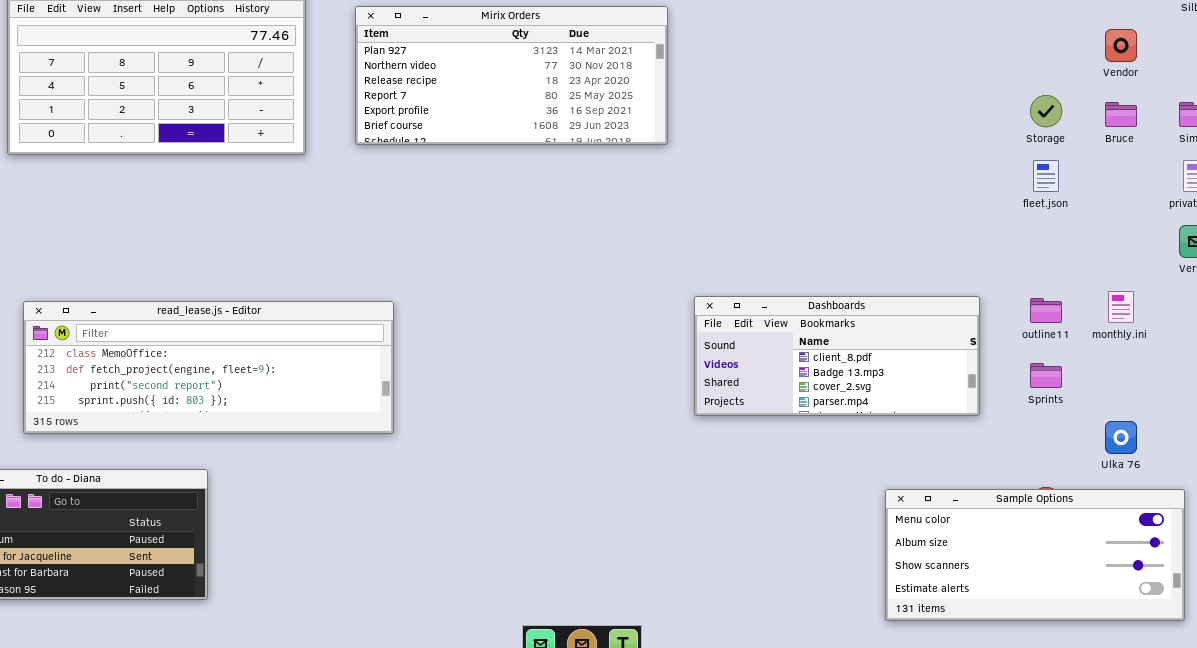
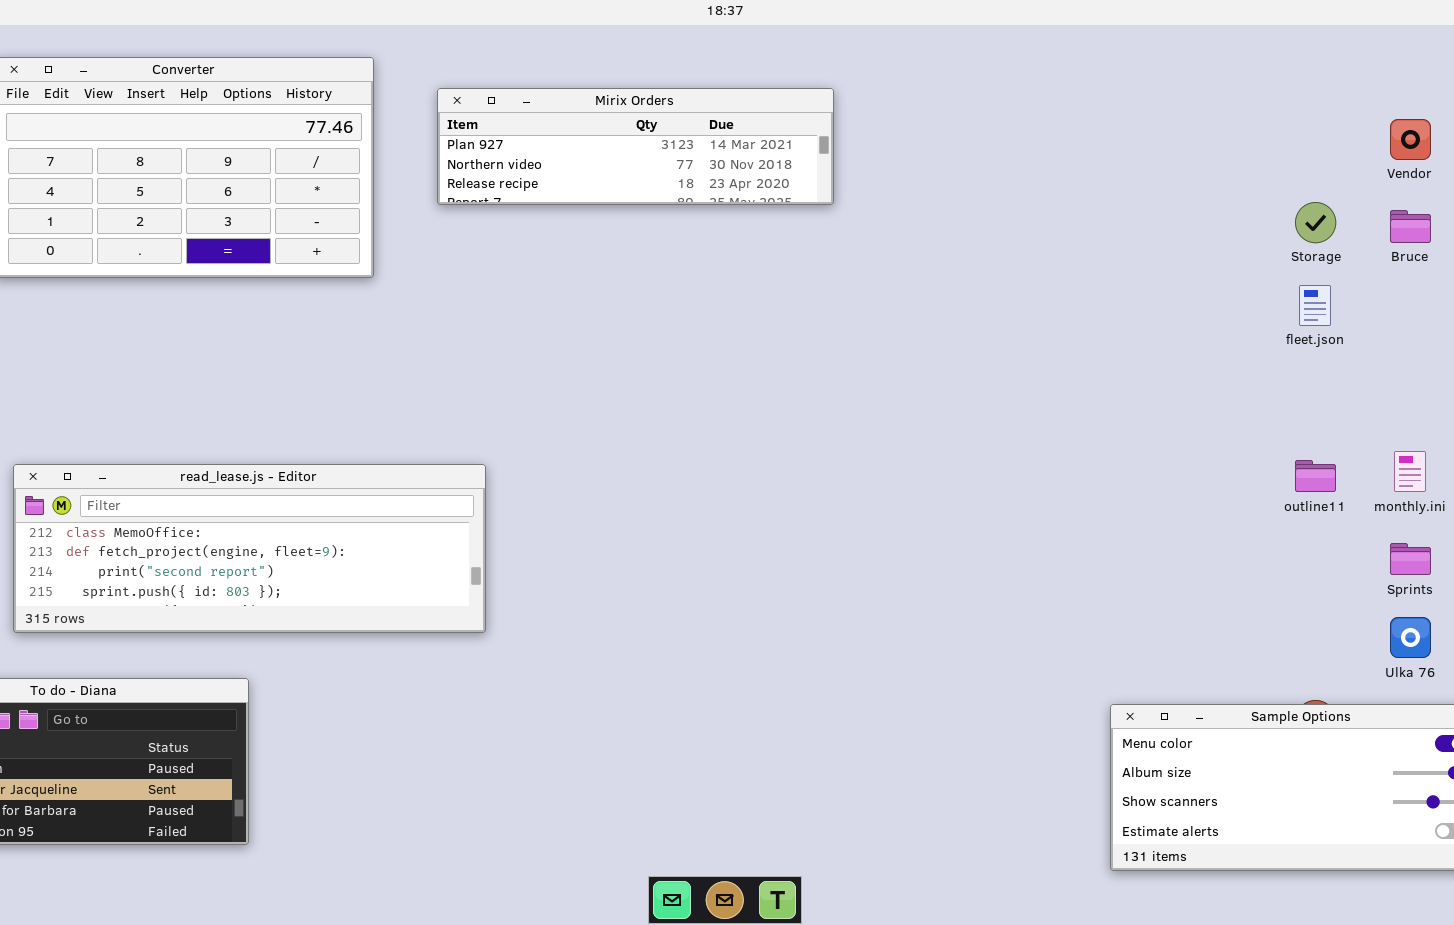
Mirix Orders: [355,6,668,145] -> [437,88,834,205], resized
Dashboards: [694,296,980,416] -> none, closed
Sprints: [1030,363,1062,388] -> [1390,543,1431,575], moved

